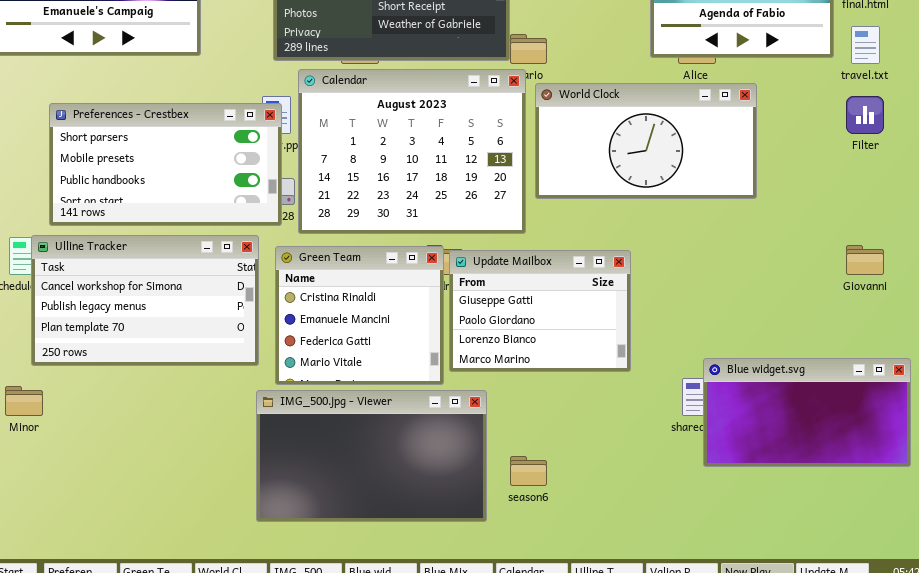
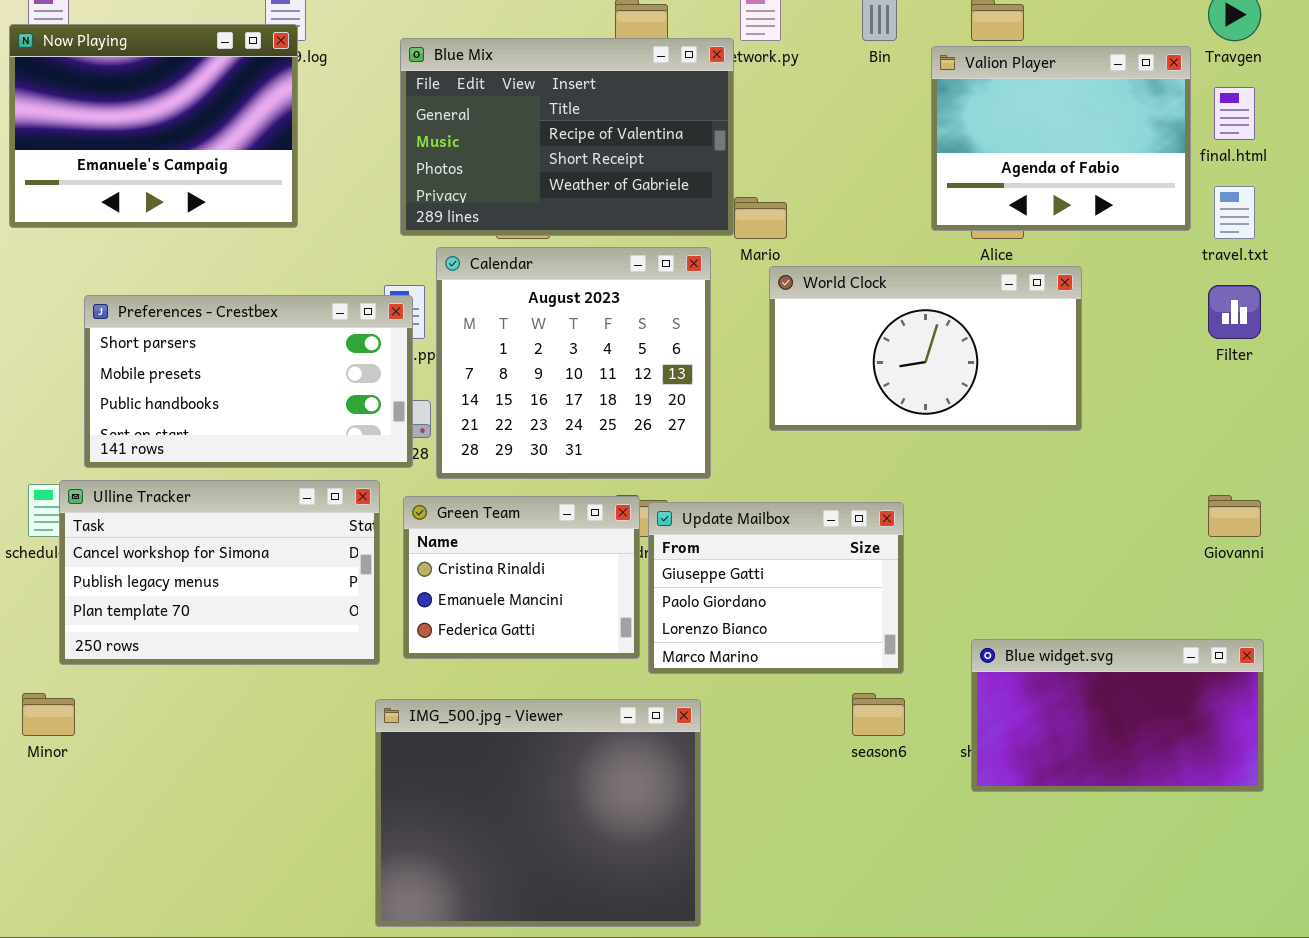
Calendar: [298,69,526,234] -> [436,247,711,479], resized
Green Team: [275,246,444,385] -> [403,496,640,659], resized
Blue widget.svg: [703,358,911,467] -> [971,639,1264,792], moved
IMG_500.jpg - Viewer: [256,390,487,522] -> [375,699,701,927], resized
season6: [510,456,547,486] -> [852,693,905,736], moved

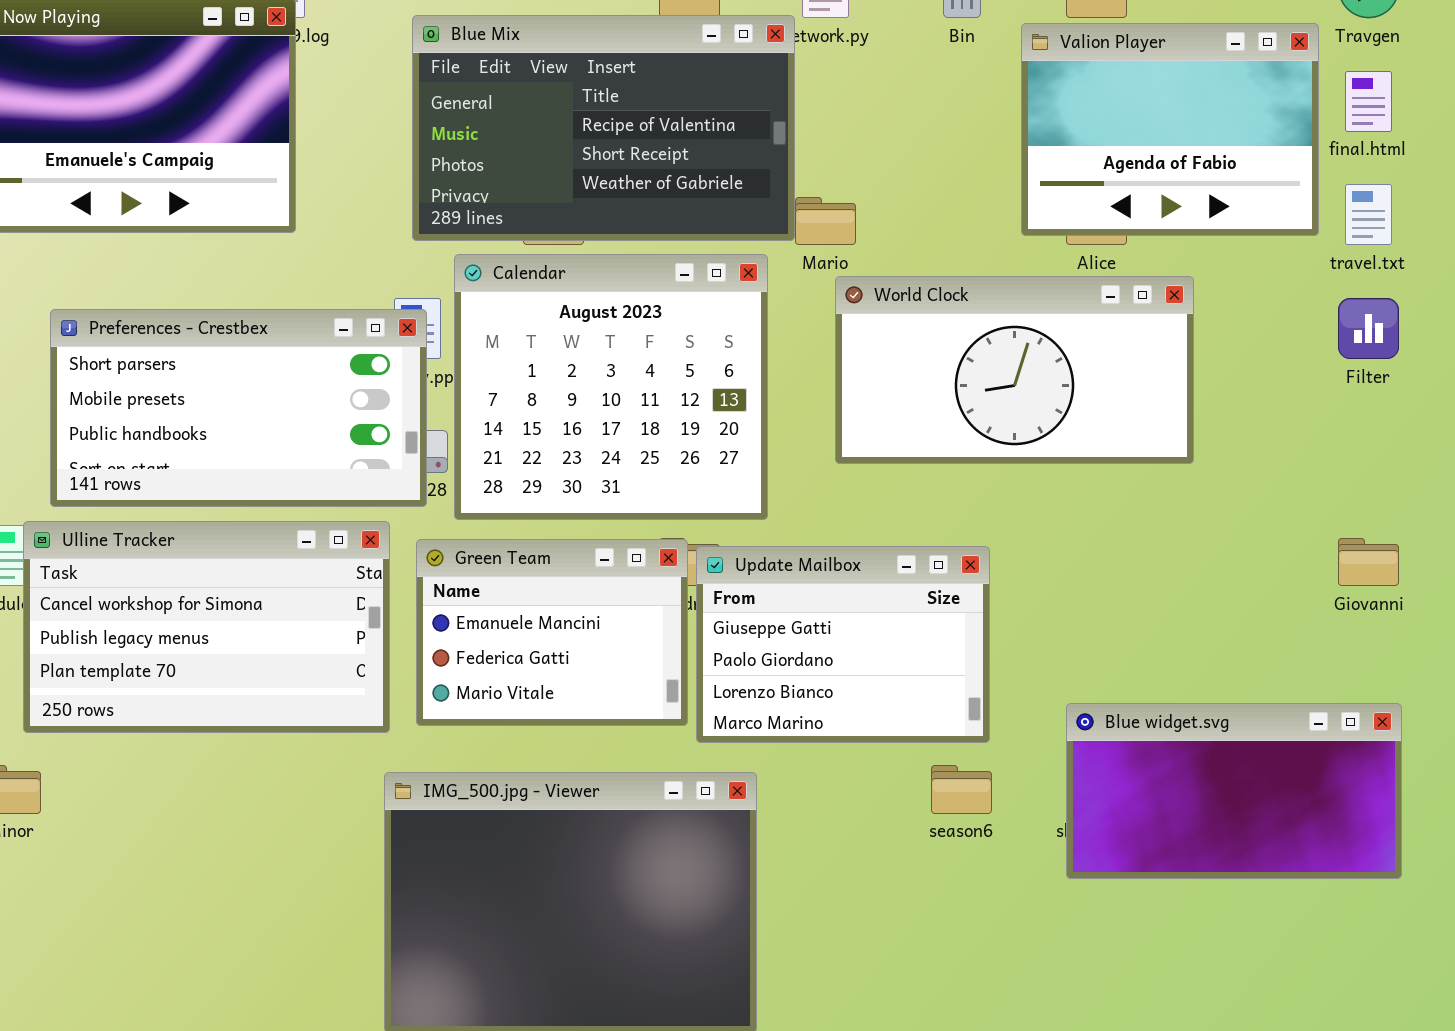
Green Team: [403,496,640,659] -> [416,539,688,726], scrolled down 1 row

